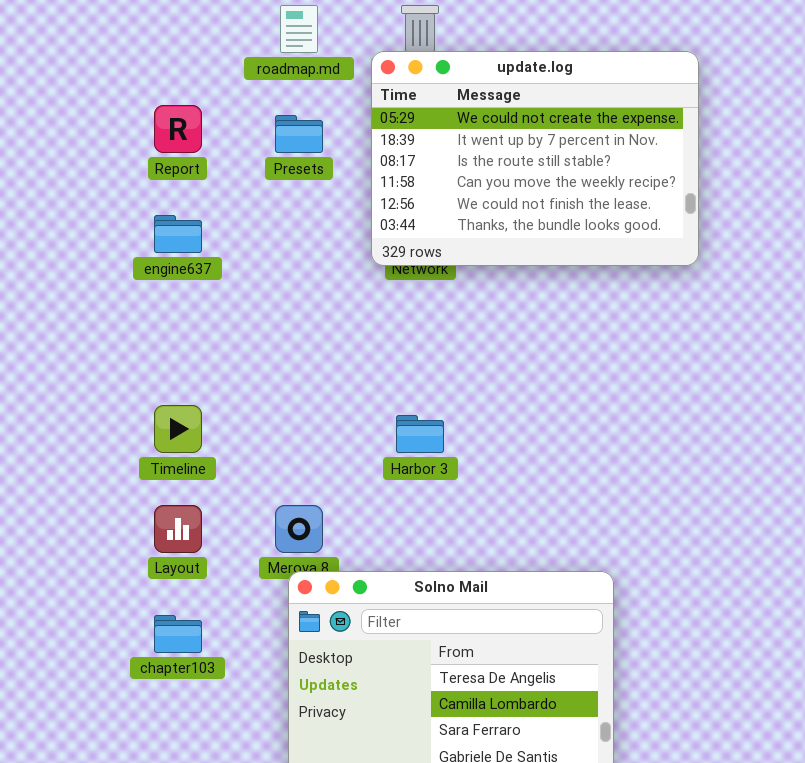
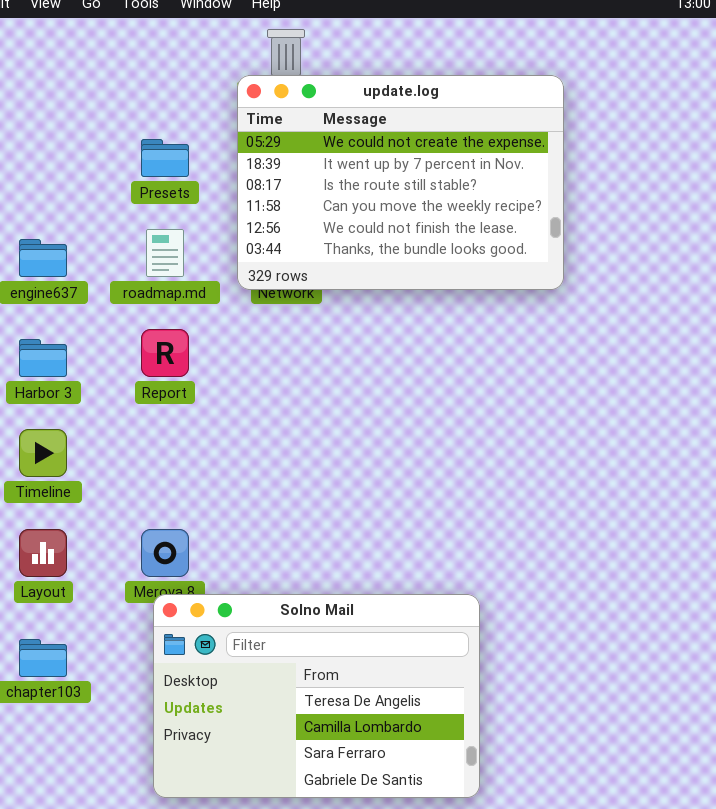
roadmap.md: [280,5,318,53] -> [146,229,184,277], moved
Report: [154,105,202,153] -> [141,329,189,377], moved
Harbor 3: [396,415,444,453] -> [19,339,67,377], moved

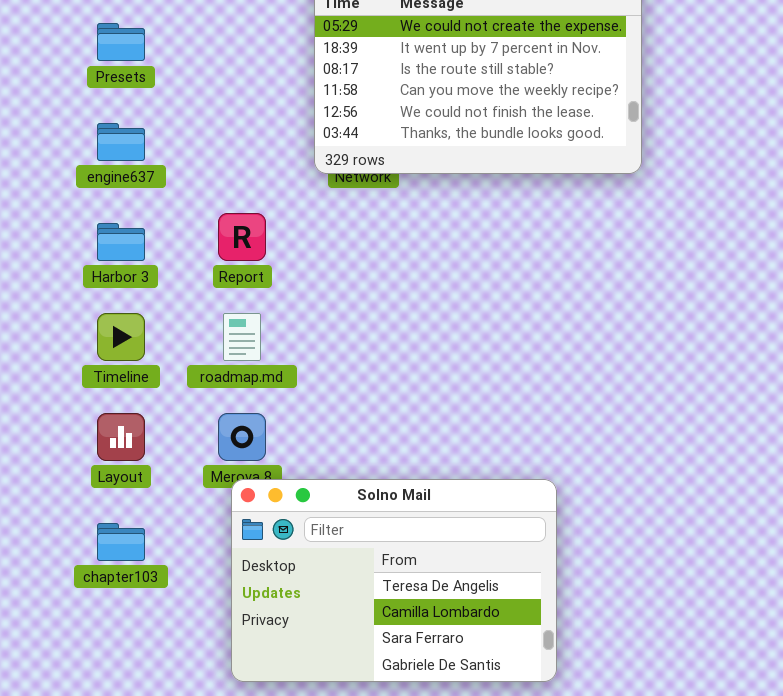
Presets: [141,139,189,177] -> [97,23,145,61], moved
roadmap.md: [146,229,184,277] -> [223,313,261,361], moved

